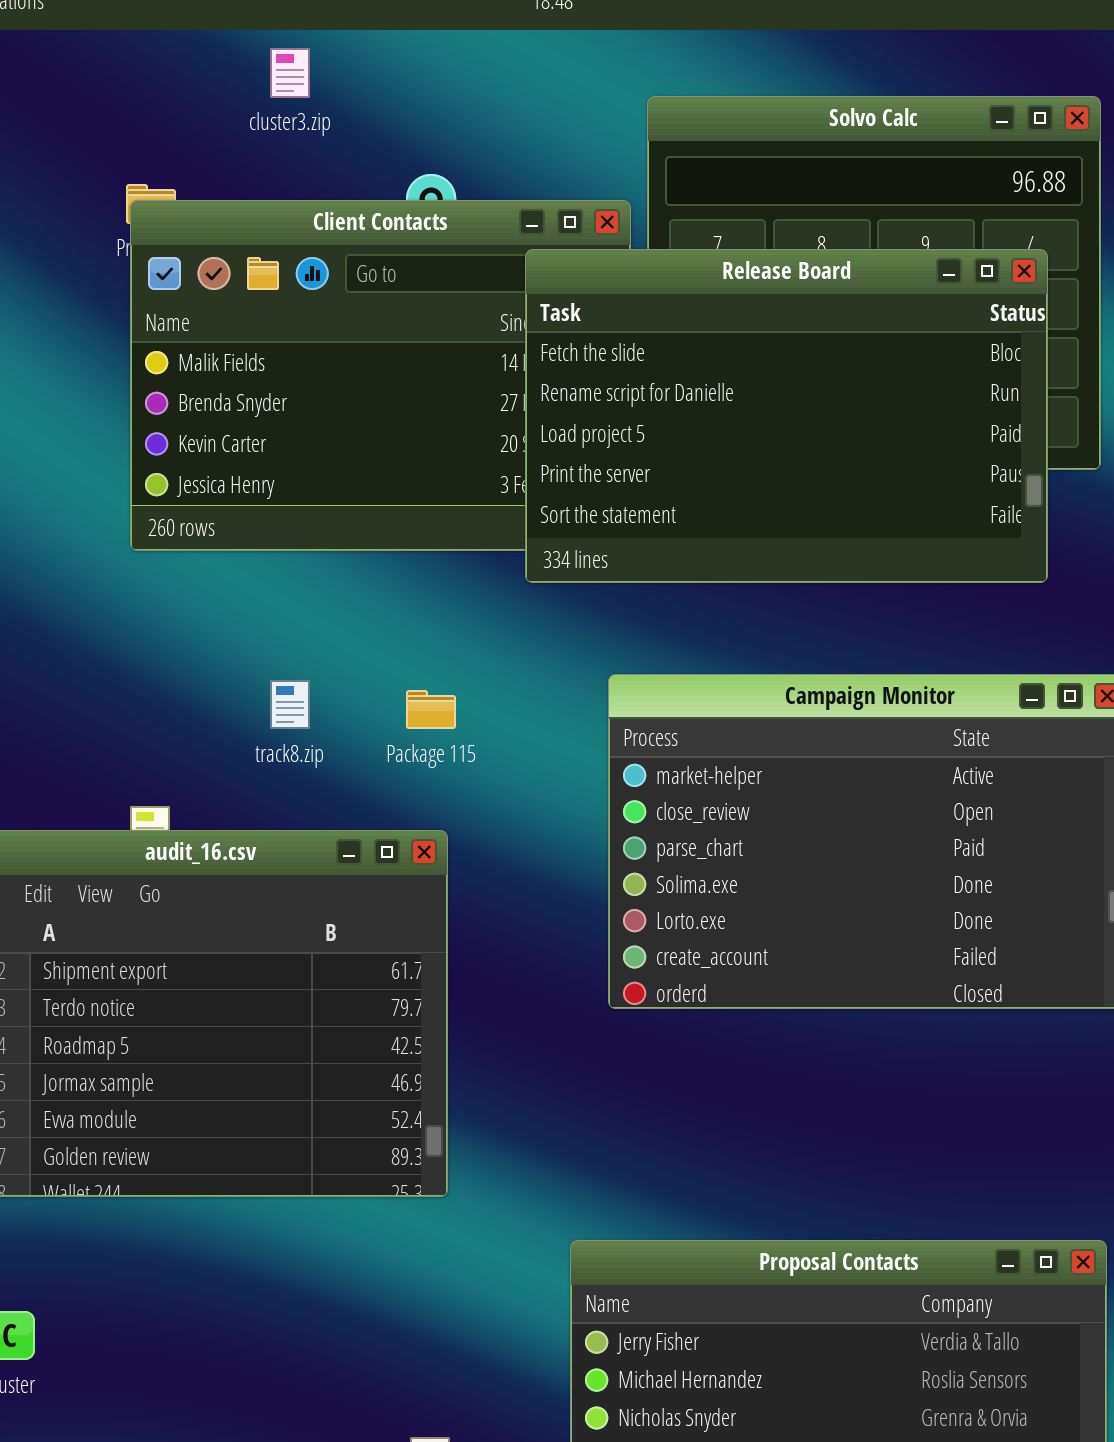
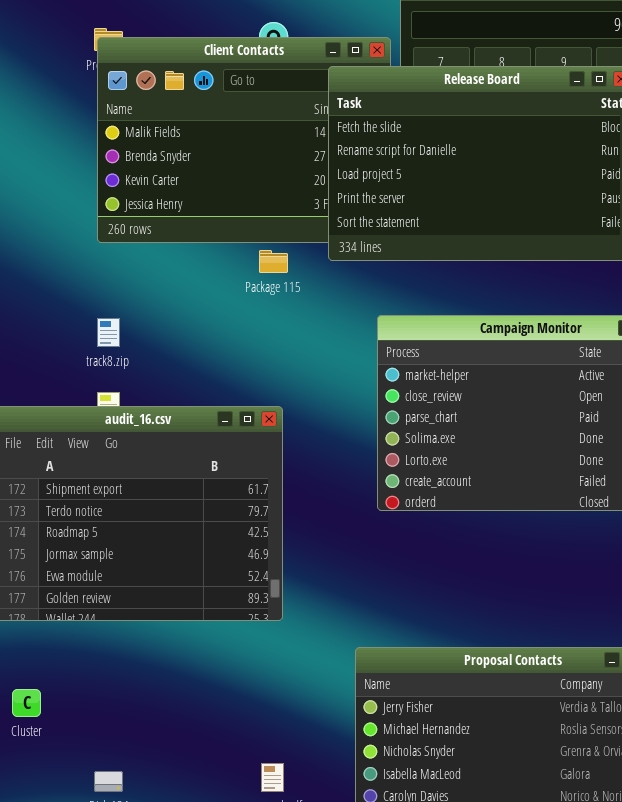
track8.zip: [270,680,310,729] -> [97,318,120,347], moved
Package 115: [406,690,456,729] -> [259,250,288,273], moved

